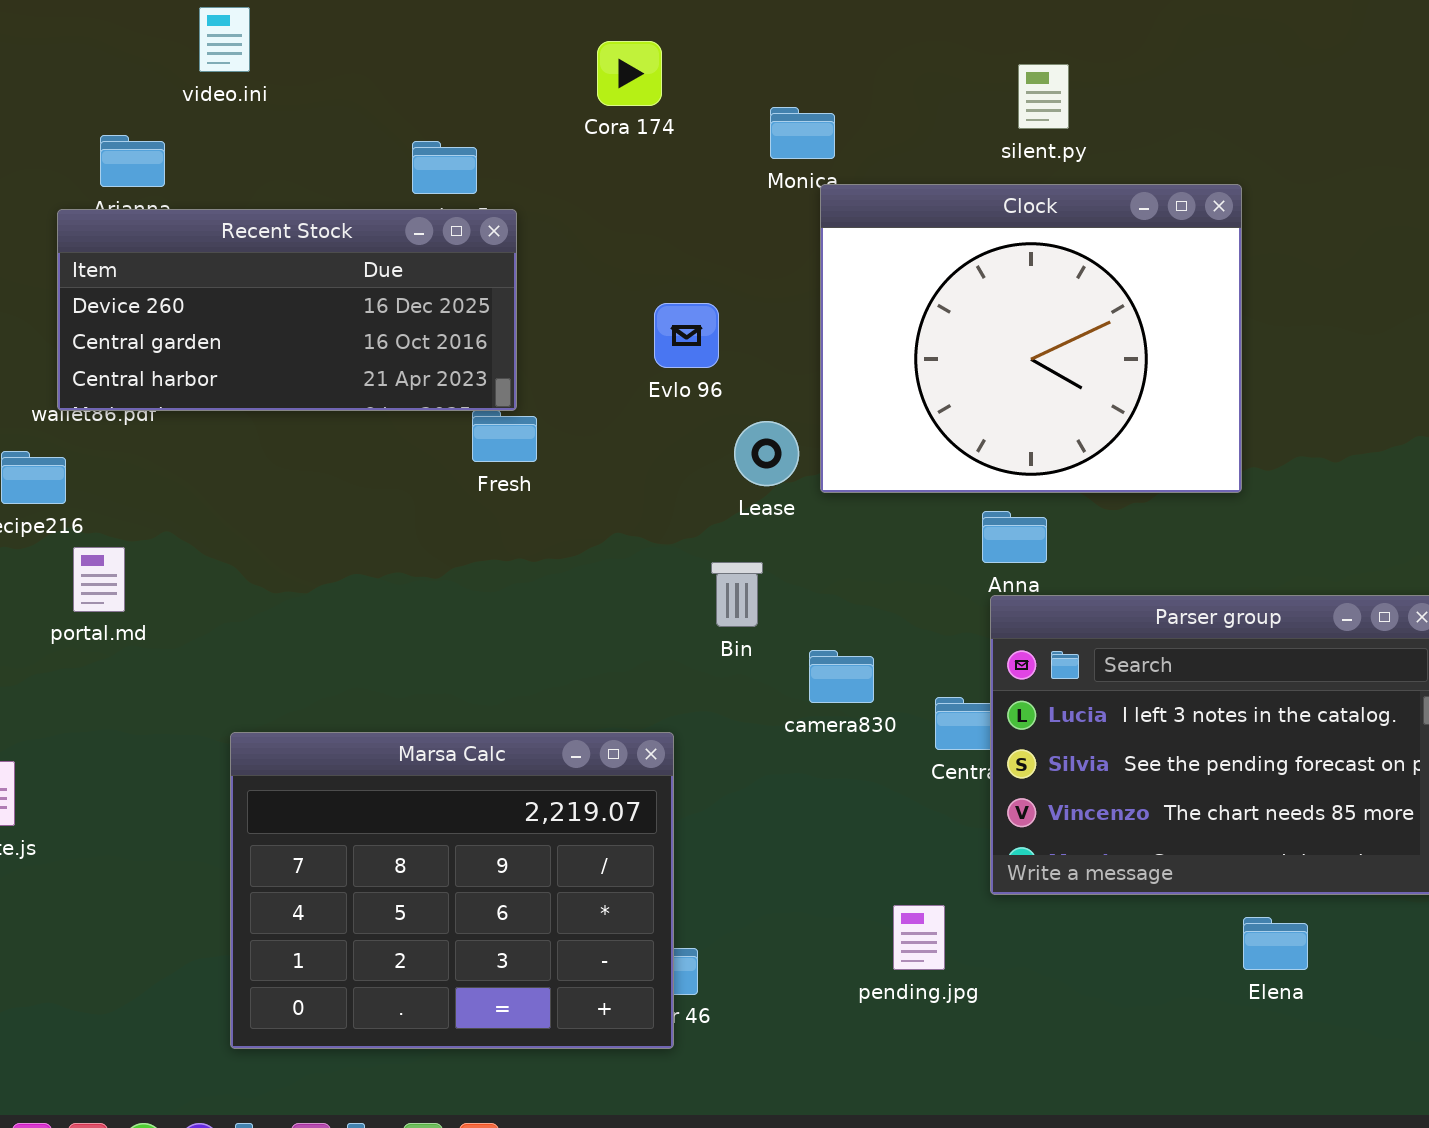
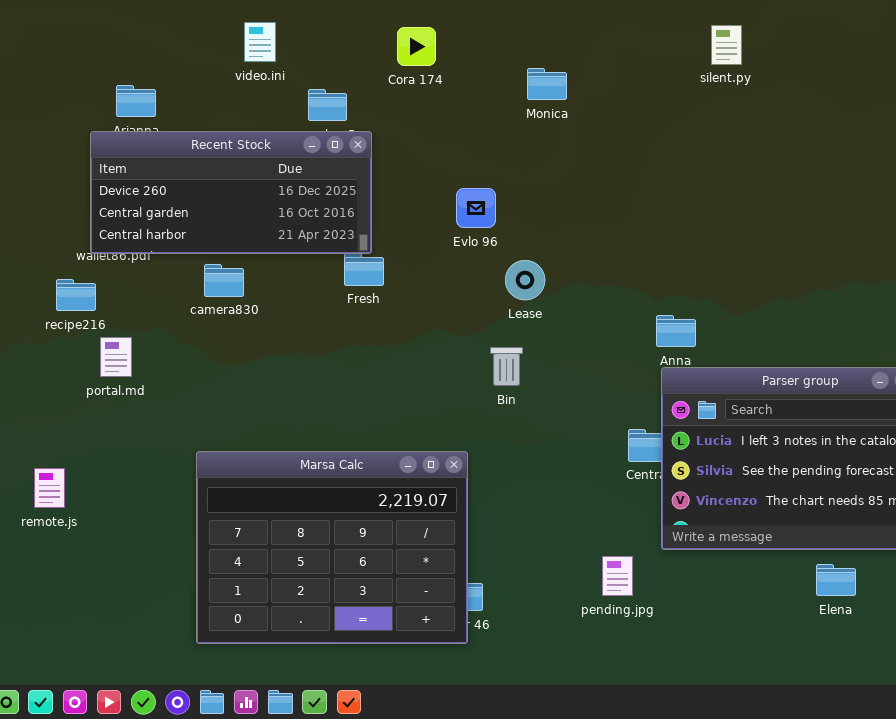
video.ini: [199,7,250,72] -> [244,22,276,62], moved
Cora 174: [597,41,662,106] -> [397,27,436,66], moved
silent.py: [1018,64,1069,129] -> [711,25,742,65], moved
Clock: [820,184,1242,493] -> none, closed
camera830: [809,650,874,703] -> [204,264,244,297], moved

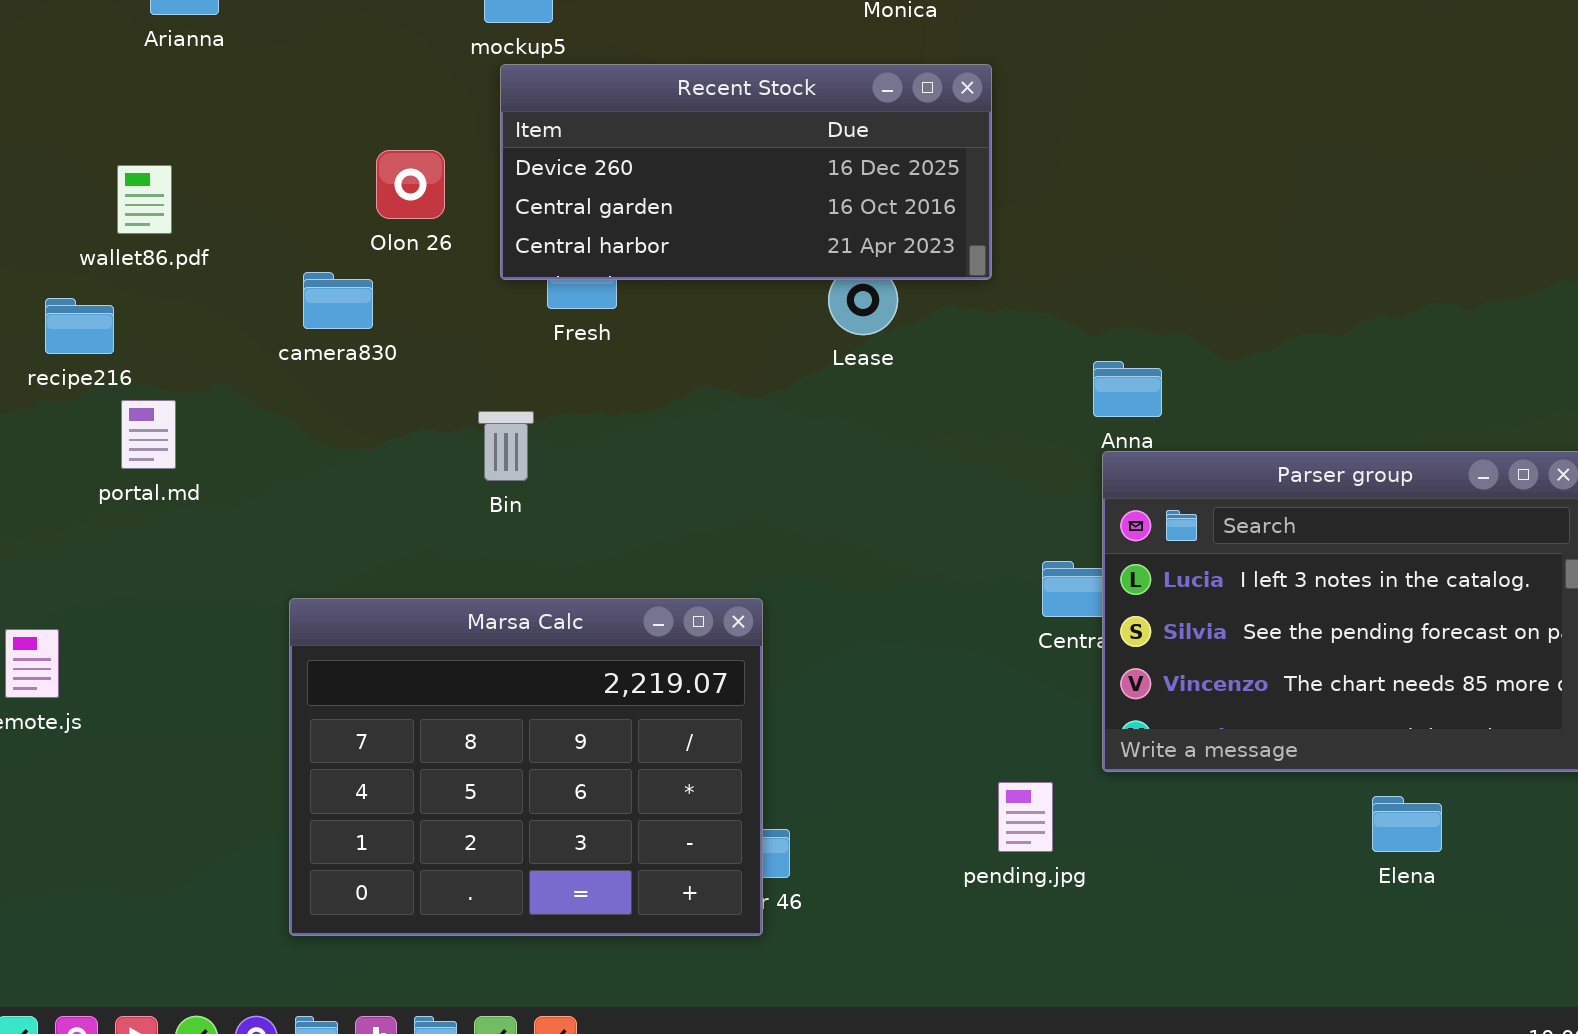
Recent Stock: [90,131,372,254] -> [500,64,992,280], moved
Bin: [490,347,523,386] -> [478,411,534,481], moved

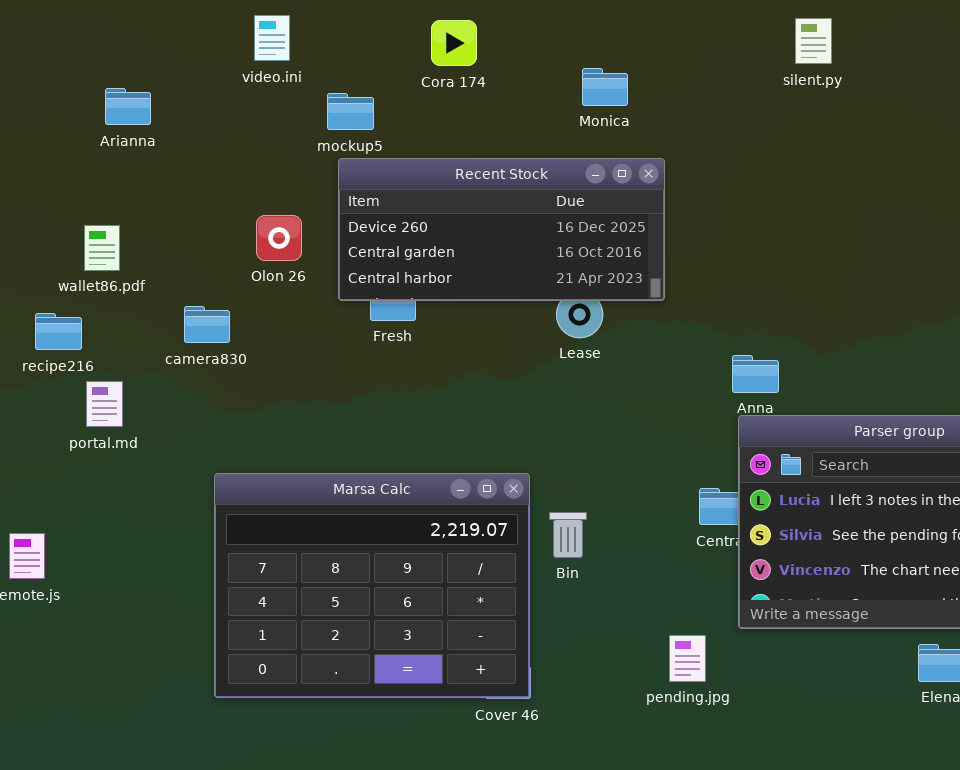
camera830: [303,272,373,329] -> [184,306,230,343], moved
Bin: [478,411,534,481] -> [549,512,587,558], moved
Marsa Calc: [289,598,763,936] -> [214,473,530,698], moved

